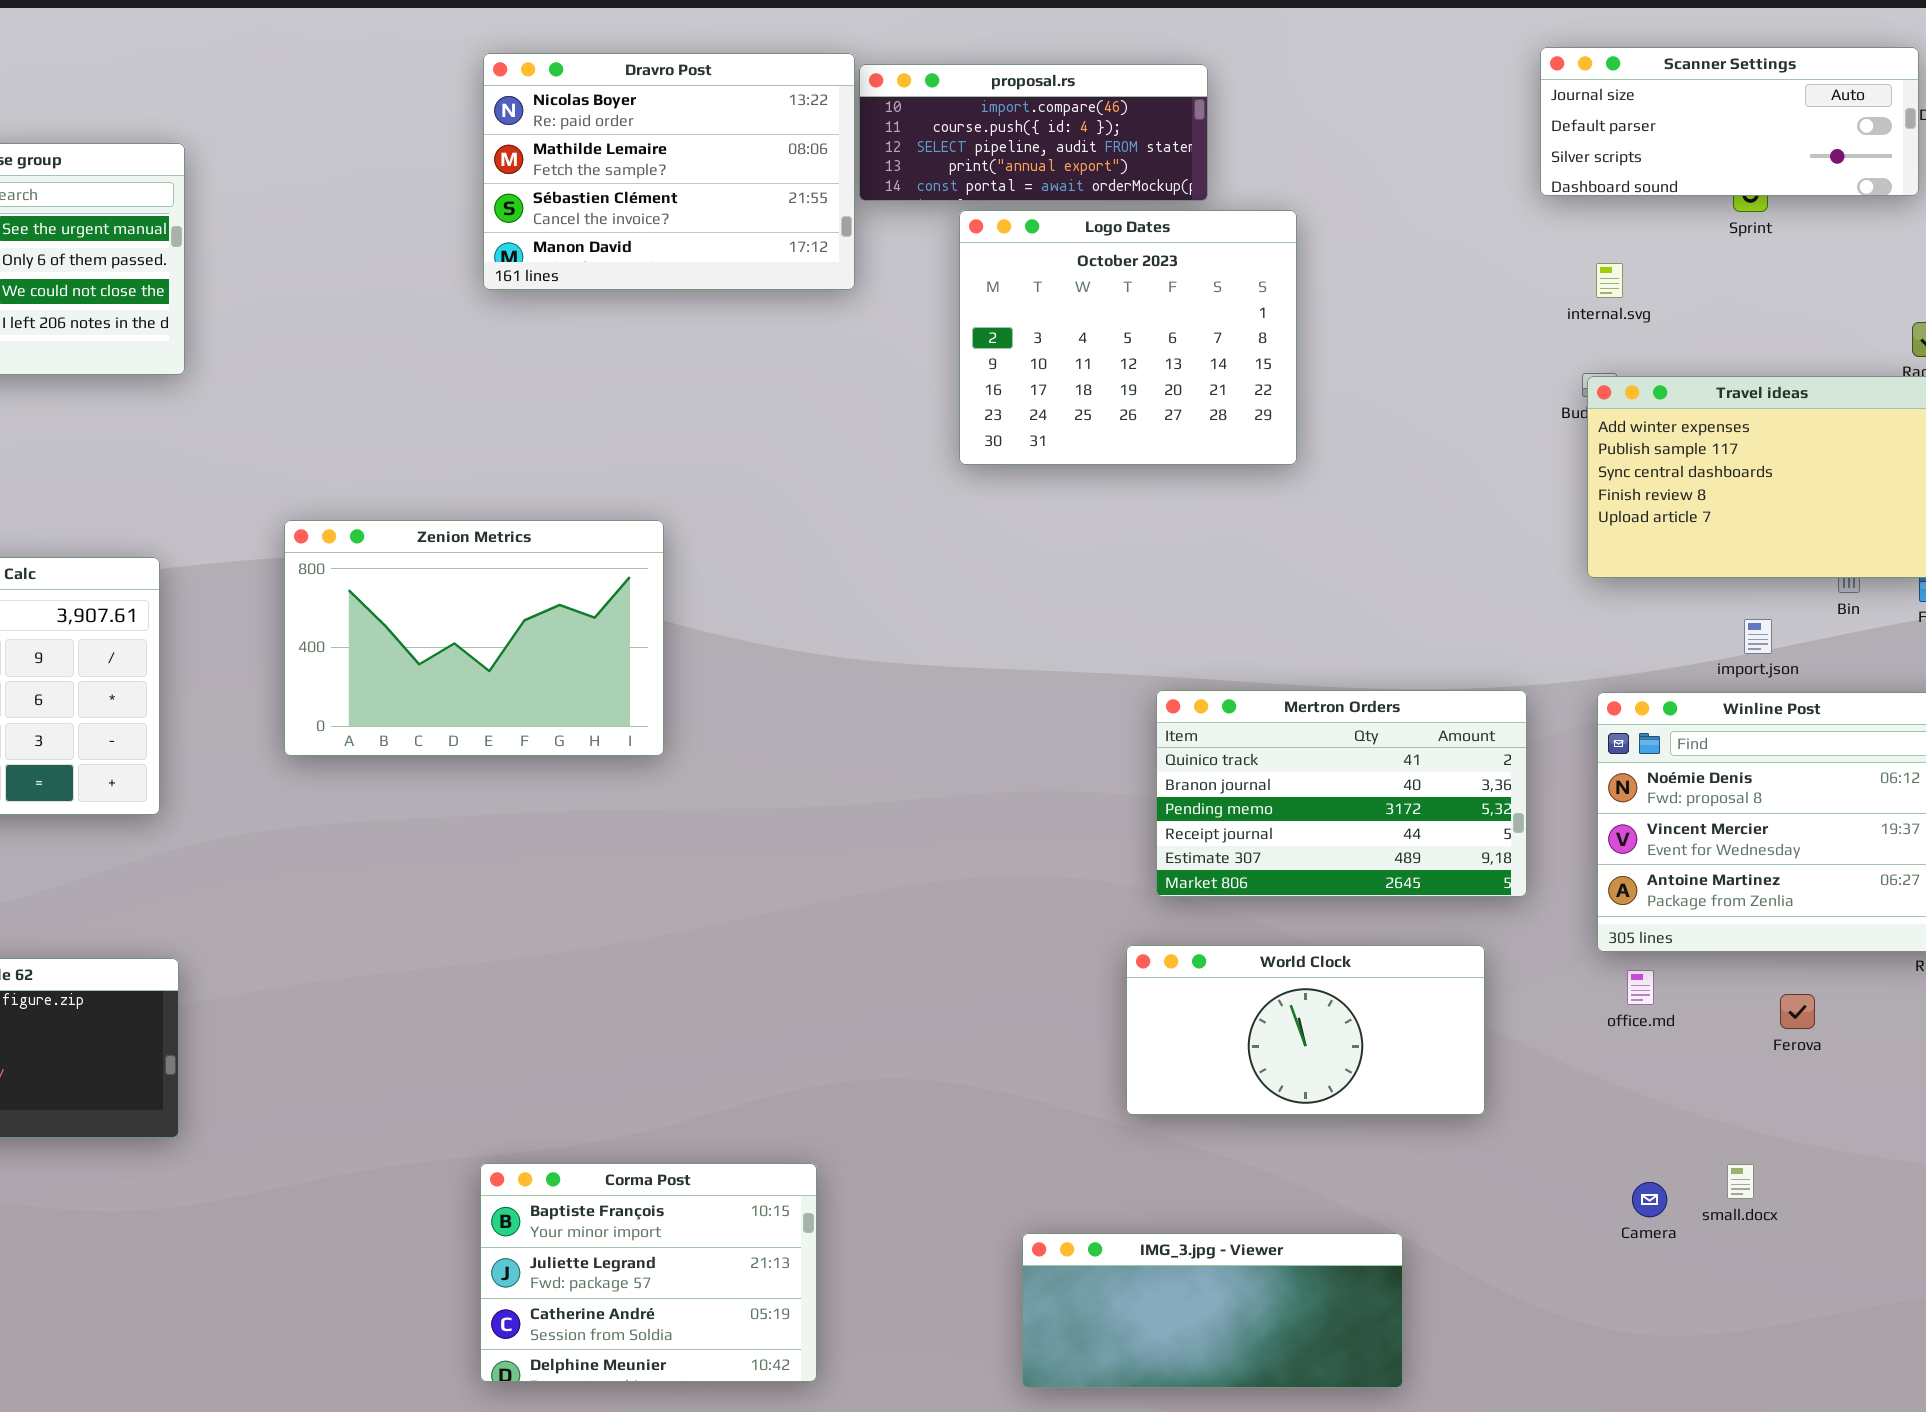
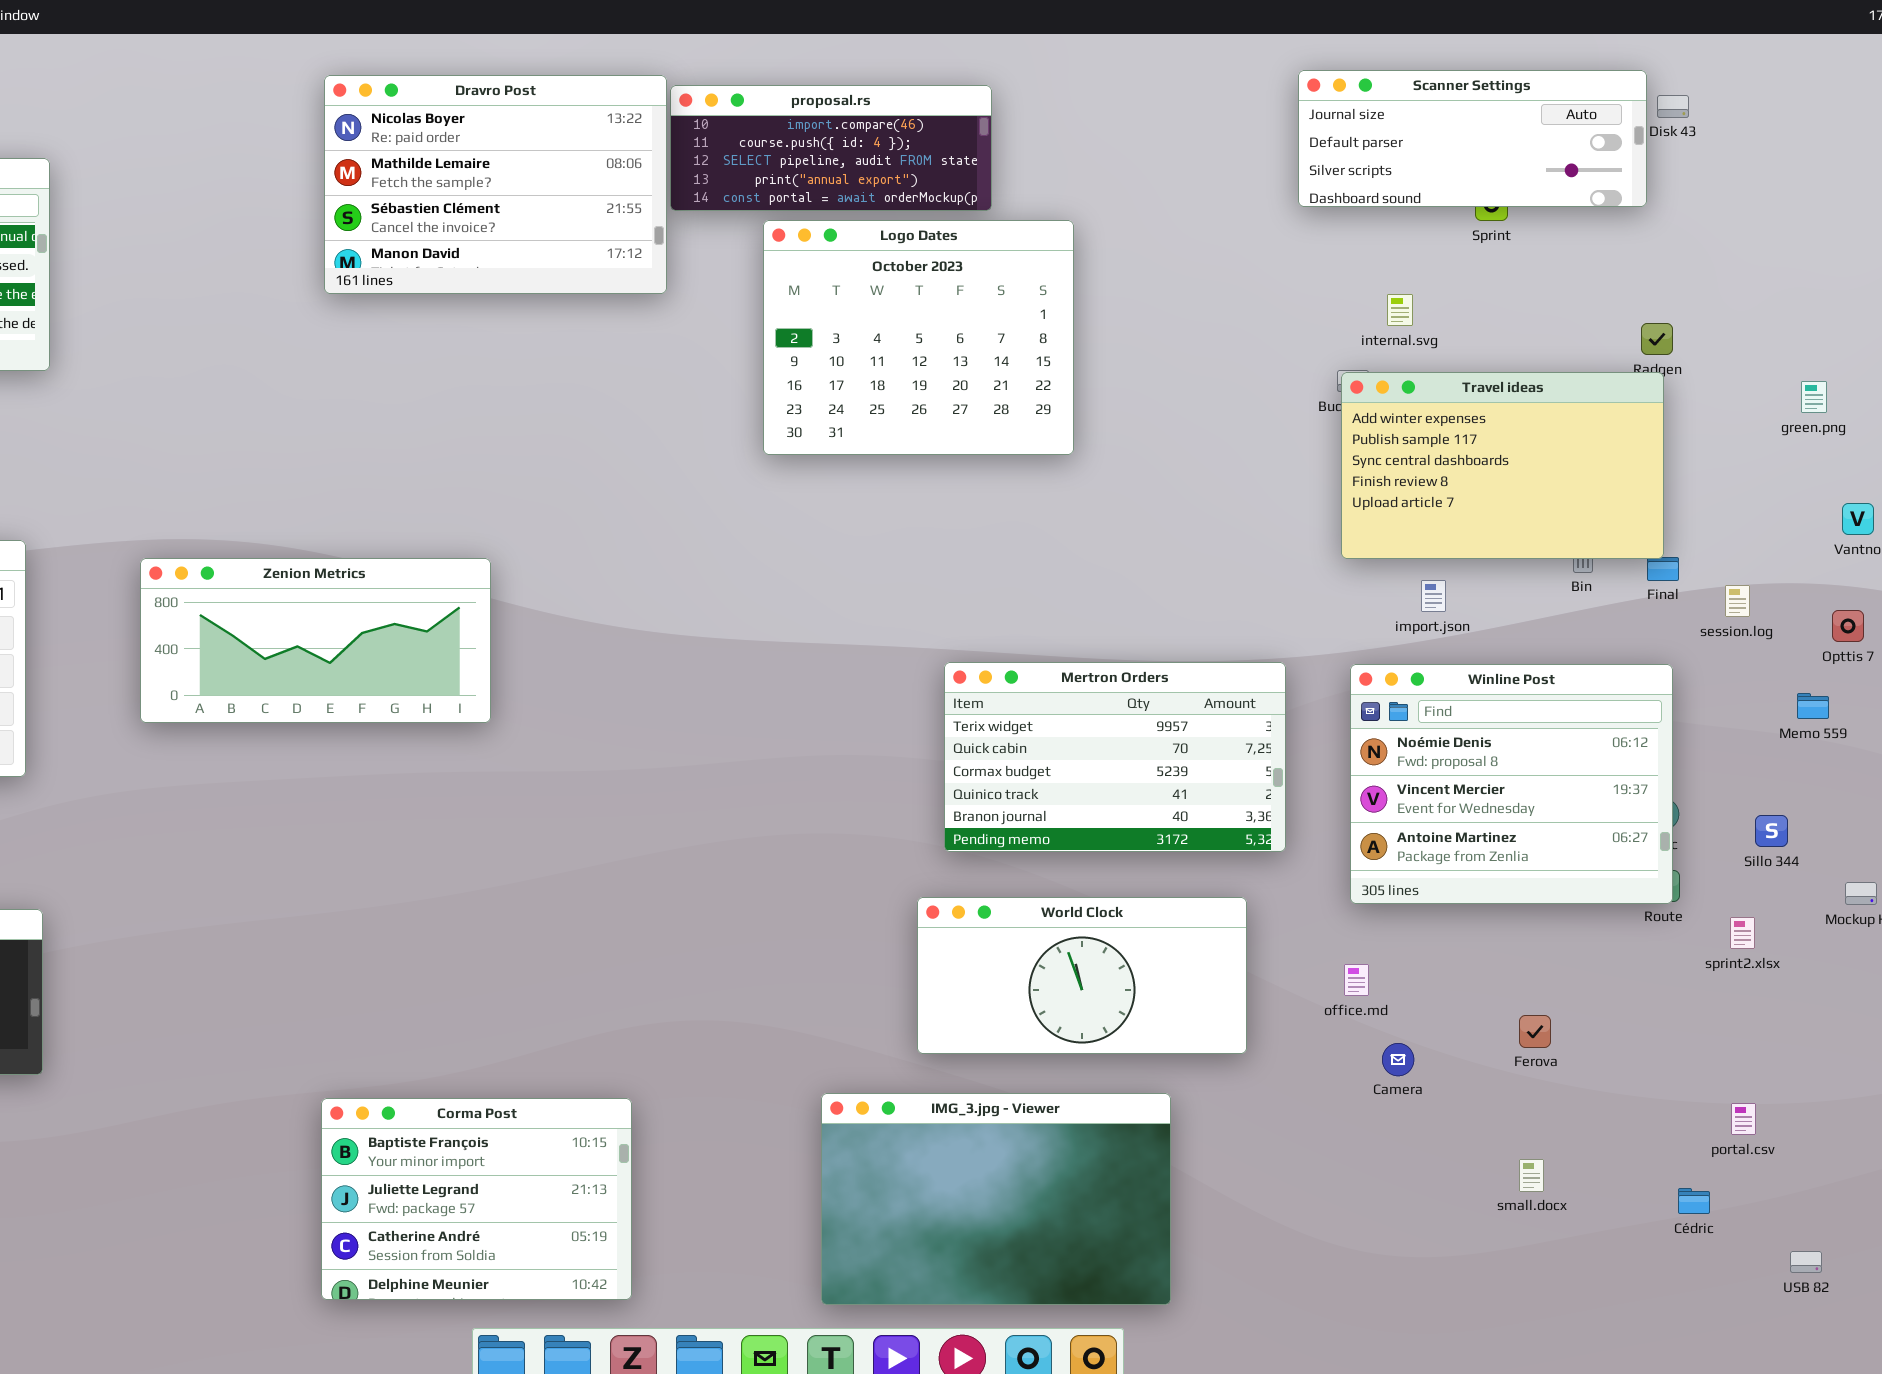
internal.svg: [1596,263,1623,298] -> [1387,294,1413,326], moved
Zenion Metrics: [284,520,664,756] -> [140,558,491,723], resized
import.json: [1744,619,1772,654] -> [1421,580,1446,612], moved
Mertron Orders: [1156,690,1527,897] -> [944,662,1286,852], scrolled up 3 rows
office.md: [1627,970,1654,1005] -> [1344,964,1369,996], moved
Ferova: [1780,994,1815,1029] -> [1519,1015,1551,1048], moved
small.docx: [1727,1164,1754,1199] -> [1519,1159,1544,1192], moved
Camera: [1632,1182,1667,1217] -> [1382,1043,1414,1076], moved
IMG_3.jpg - Viewer: [1022,1233,1403,1388] -> [821,1093,1171,1305], resized

